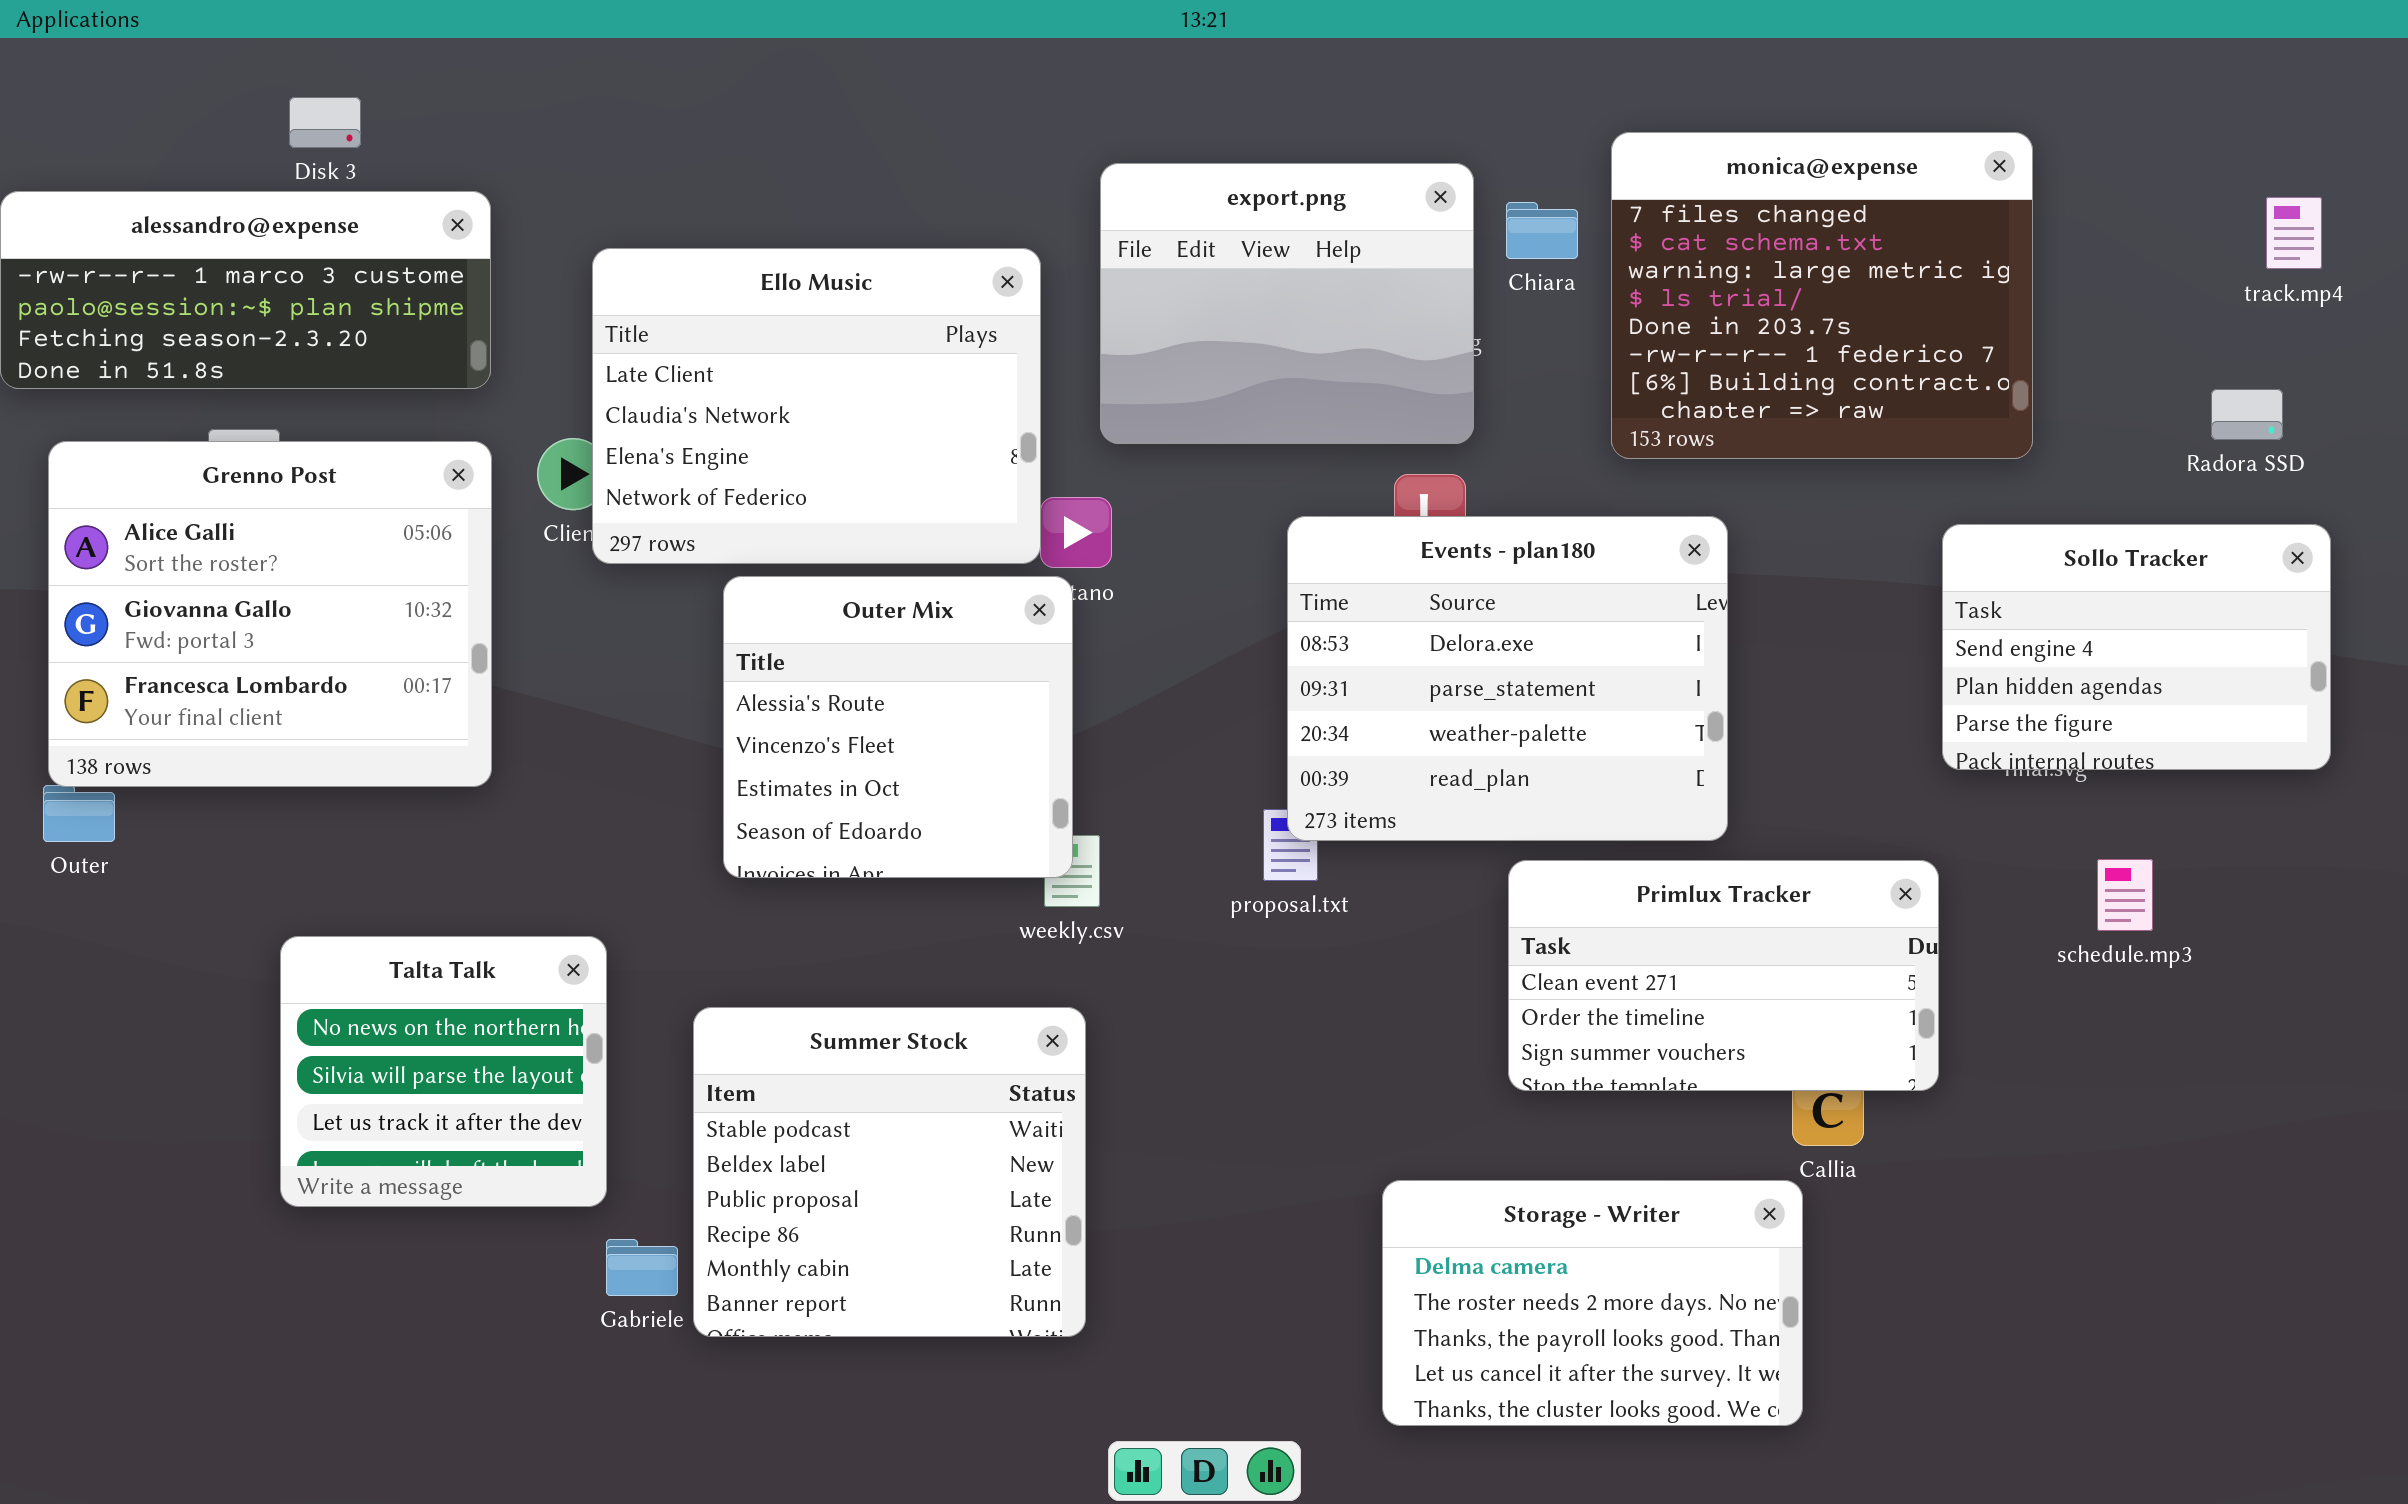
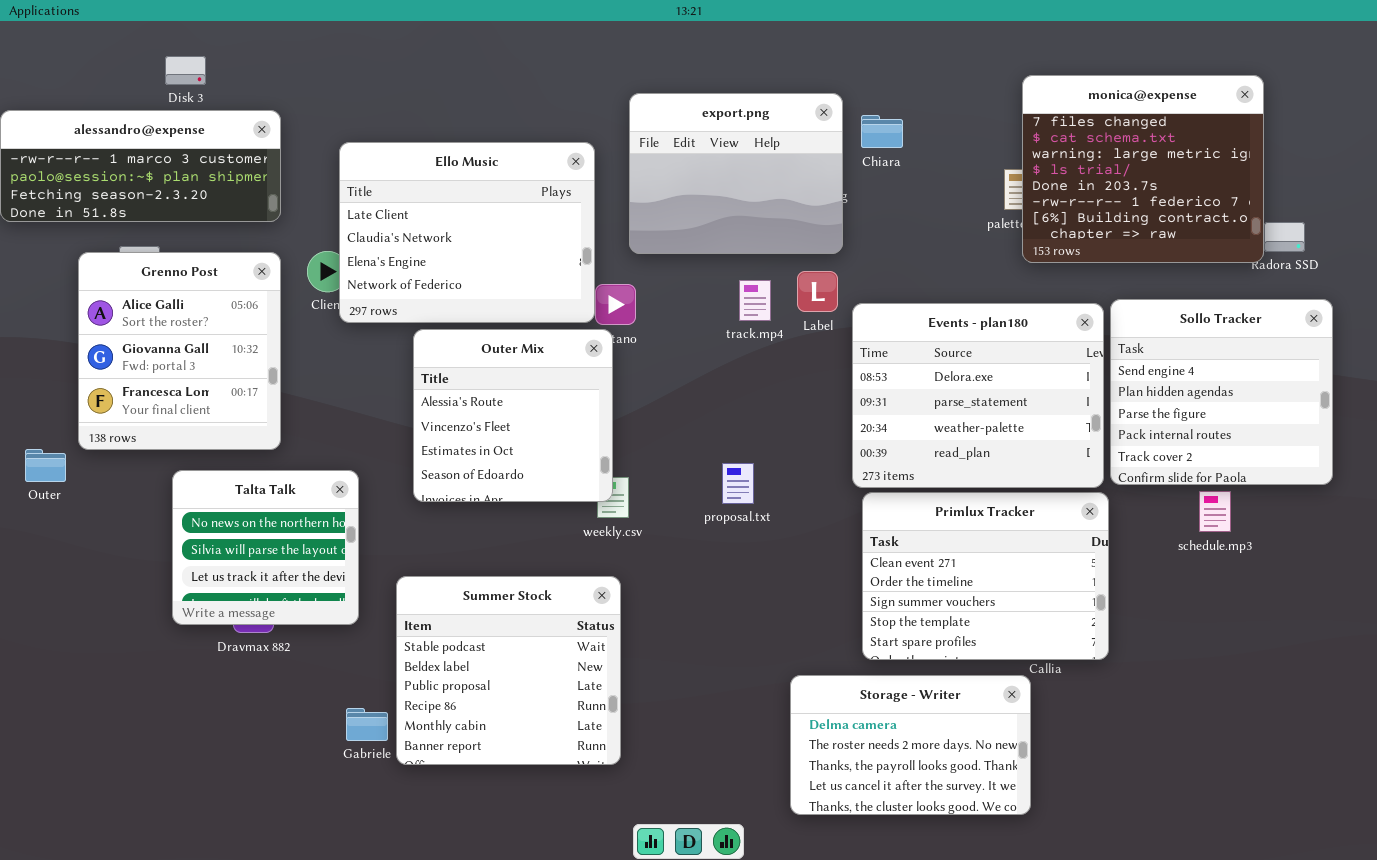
monica@expense: [1611,132,2033,459] -> [1022,75,1264,263], moved
track.mp4: [2266,197,2322,269] -> [739,280,771,321], moved
Grenno Post: [48,441,492,787] -> [78,252,281,450], resized
Events - plan180: [1287,516,1728,841] -> [852,303,1104,488], moved
Sollo Tracker: [1942,524,2331,770] -> [1110,299,1333,485], resized
Primlux Tracker: [1508,860,1939,1091] -> [862,492,1109,660], resized
Talta Talk: [280,936,607,1207] -> [172,470,359,625], moved

